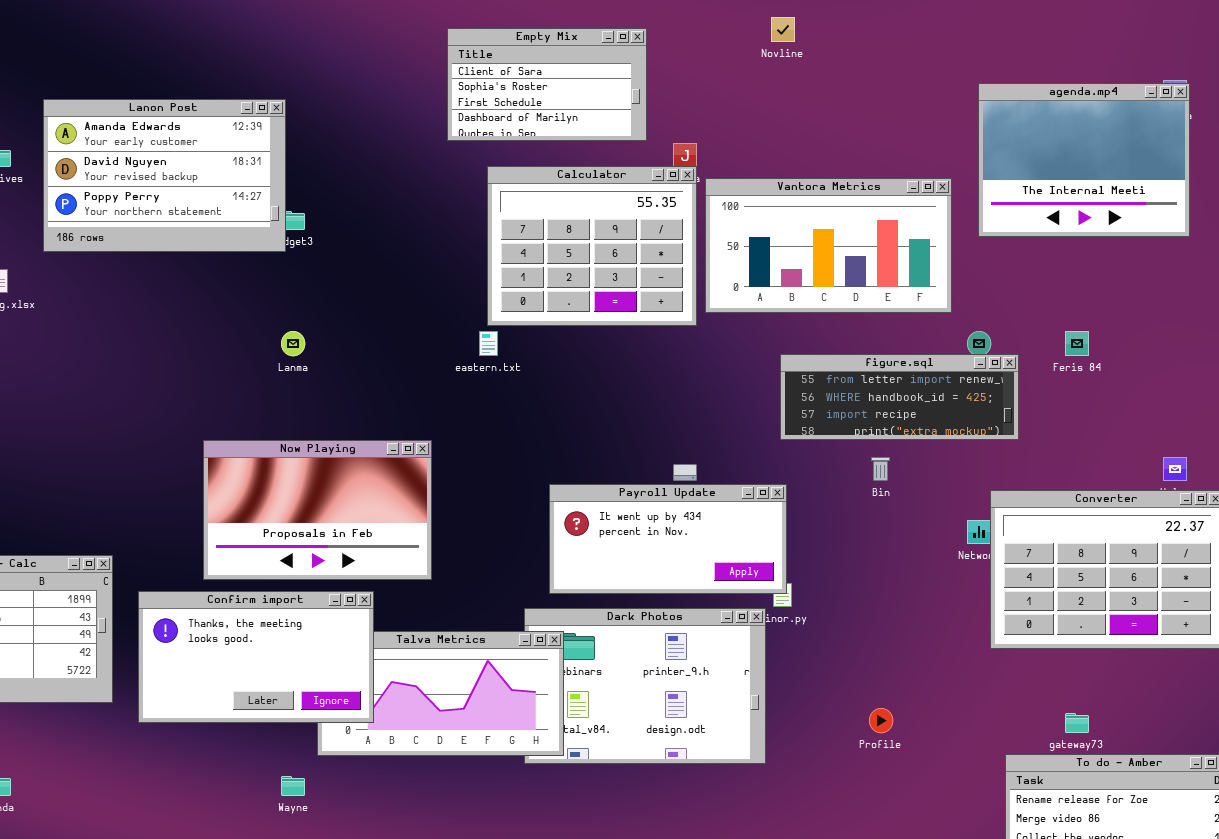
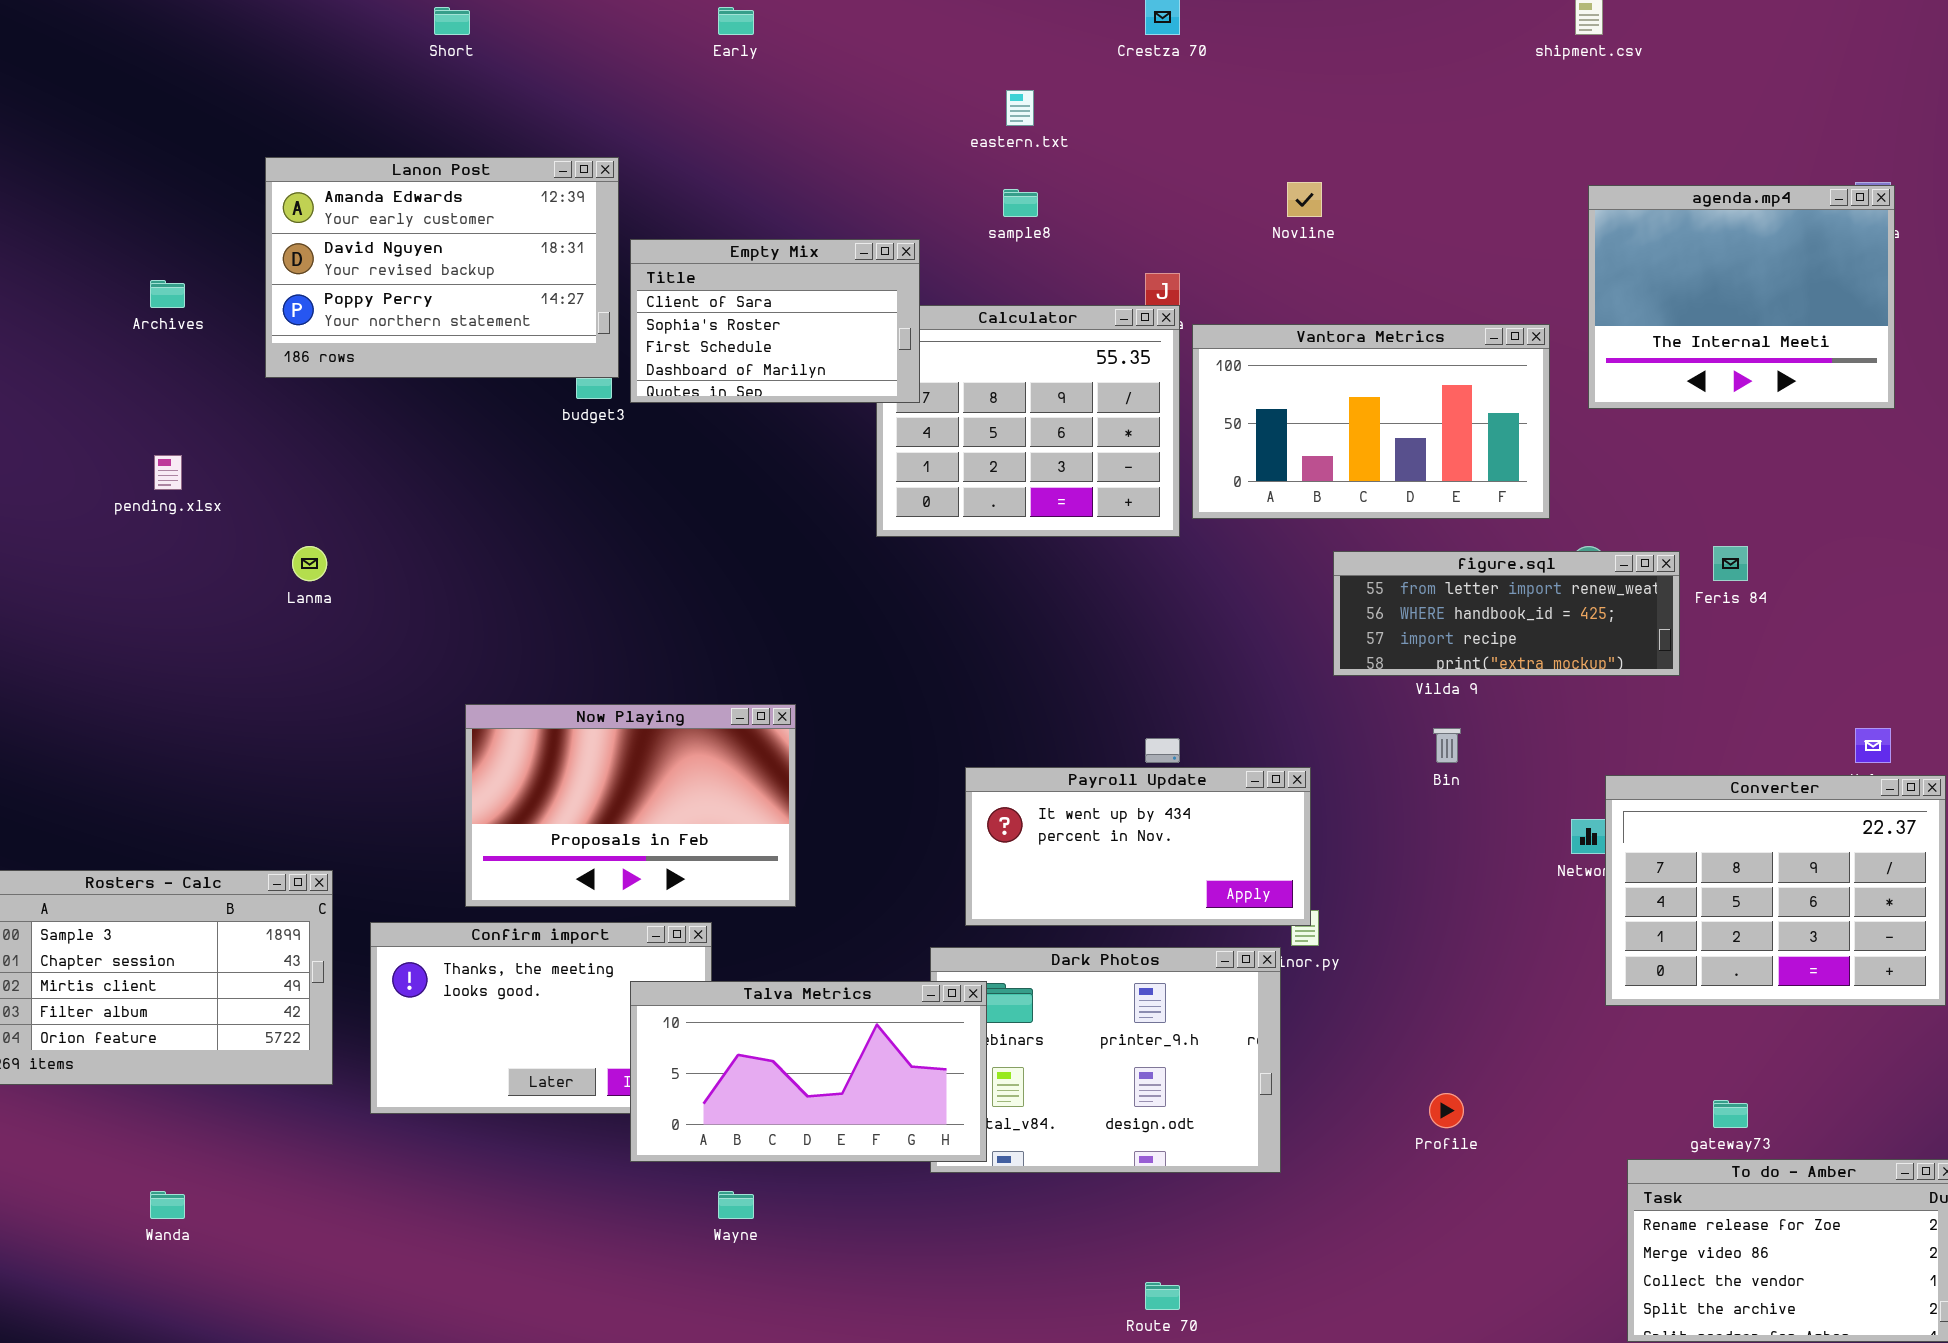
Novline: [771,17,795,42] -> [1287,182,1322,217], moved
Empty Mix: [447,28,647,141] -> [630,239,920,403], moved
Lanon Post: [43,99,286,252] -> [265,157,619,378], moved
Lanma: [281,331,305,356] -> [292,546,327,581], moved
eastern.txt: [479,331,498,356] -> [1006,90,1034,126], moved
figure.sql: [780,354,1019,440] -> [1333,551,1680,676], moved
Talva Metrics: [317,631,564,756] -> [630,981,987,1162], raised
Wayne: [281,776,305,796] -> [718,1191,754,1219], moved

